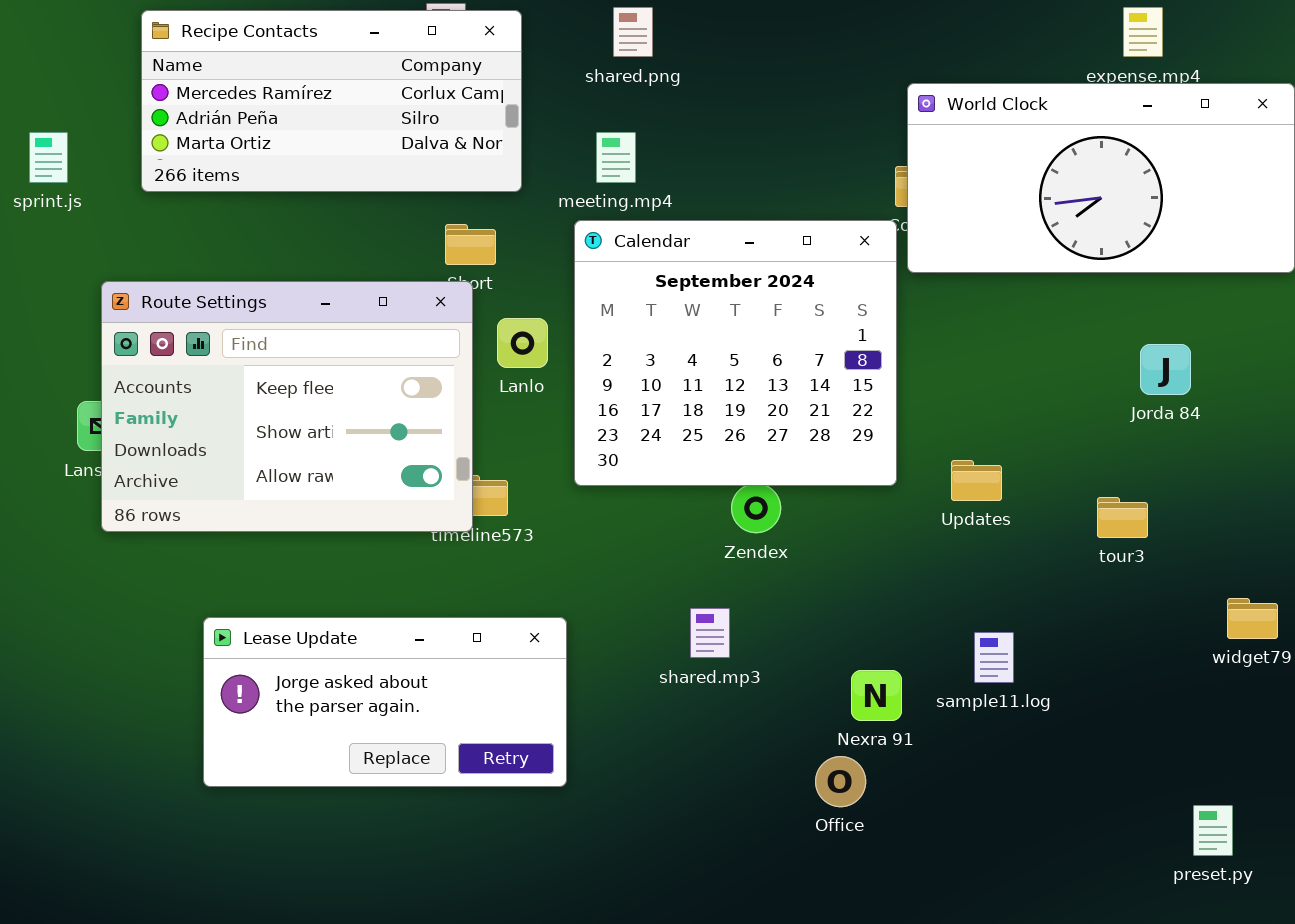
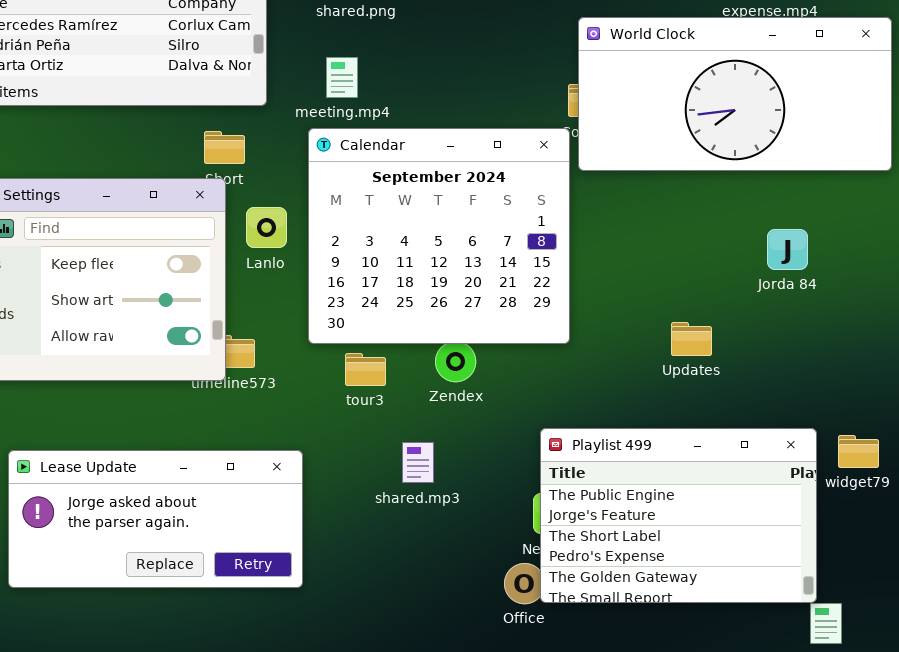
Updates: [951,460,1002,501] -> [671,322,712,356], moved
tour3: [1097,497,1148,538] -> [345,353,386,386], moved
Playlist 499: none -> [540,428,817,603], opened

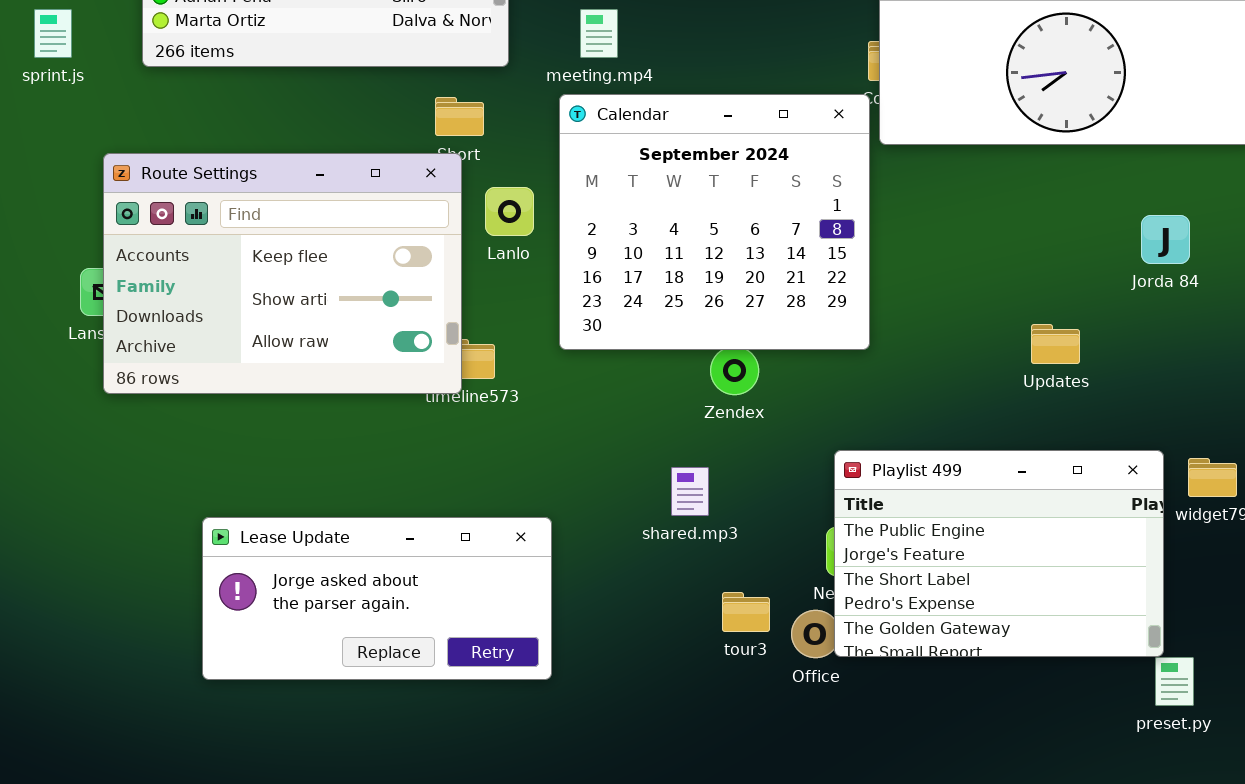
Jorda 84: [767,229,808,270] -> [1141,215,1190,264], moved
Updates: [671,322,712,356] -> [1031,324,1080,364], moved
tour3: [345,353,386,386] -> [722,592,770,632], moved
Lease Update: [8,450,303,588] -> [202,517,552,680], moved

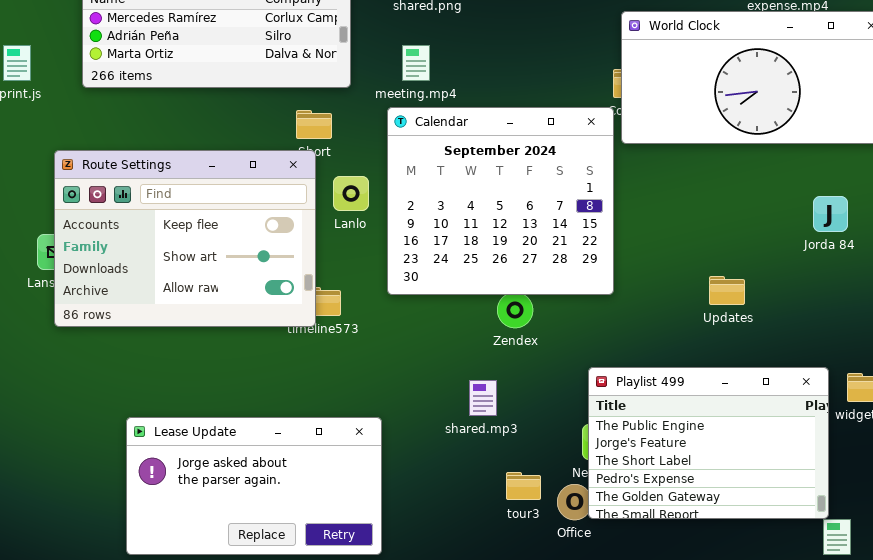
Updates: [1031,324,1080,364] -> [709,276,745,305], moved
Lease Update: [202,517,552,680] -> [126,417,382,555], resized

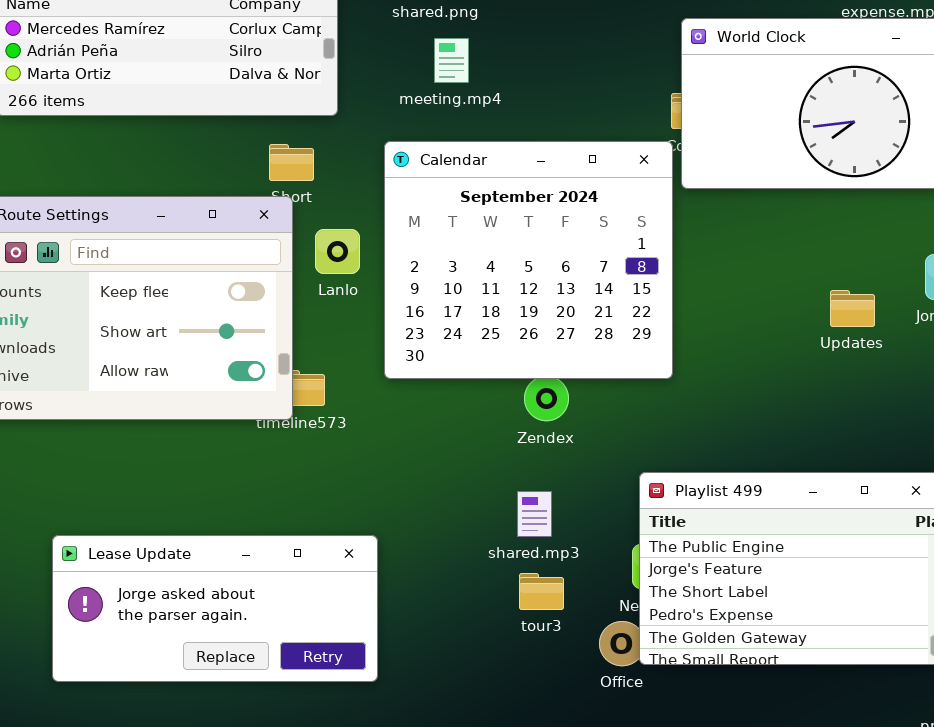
meeting.mp4: [402,45,430,81] -> [434,38,469,83], moved
Updates: [709,276,745,305] -> [830,290,875,327], moved
shared.mp3: [469,380,497,416] -> [517,491,552,537], moved
Lease Update: [126,417,382,555] -> [52,535,378,682], resized
tour3: [506,472,541,500] -> [519,573,564,610], moved

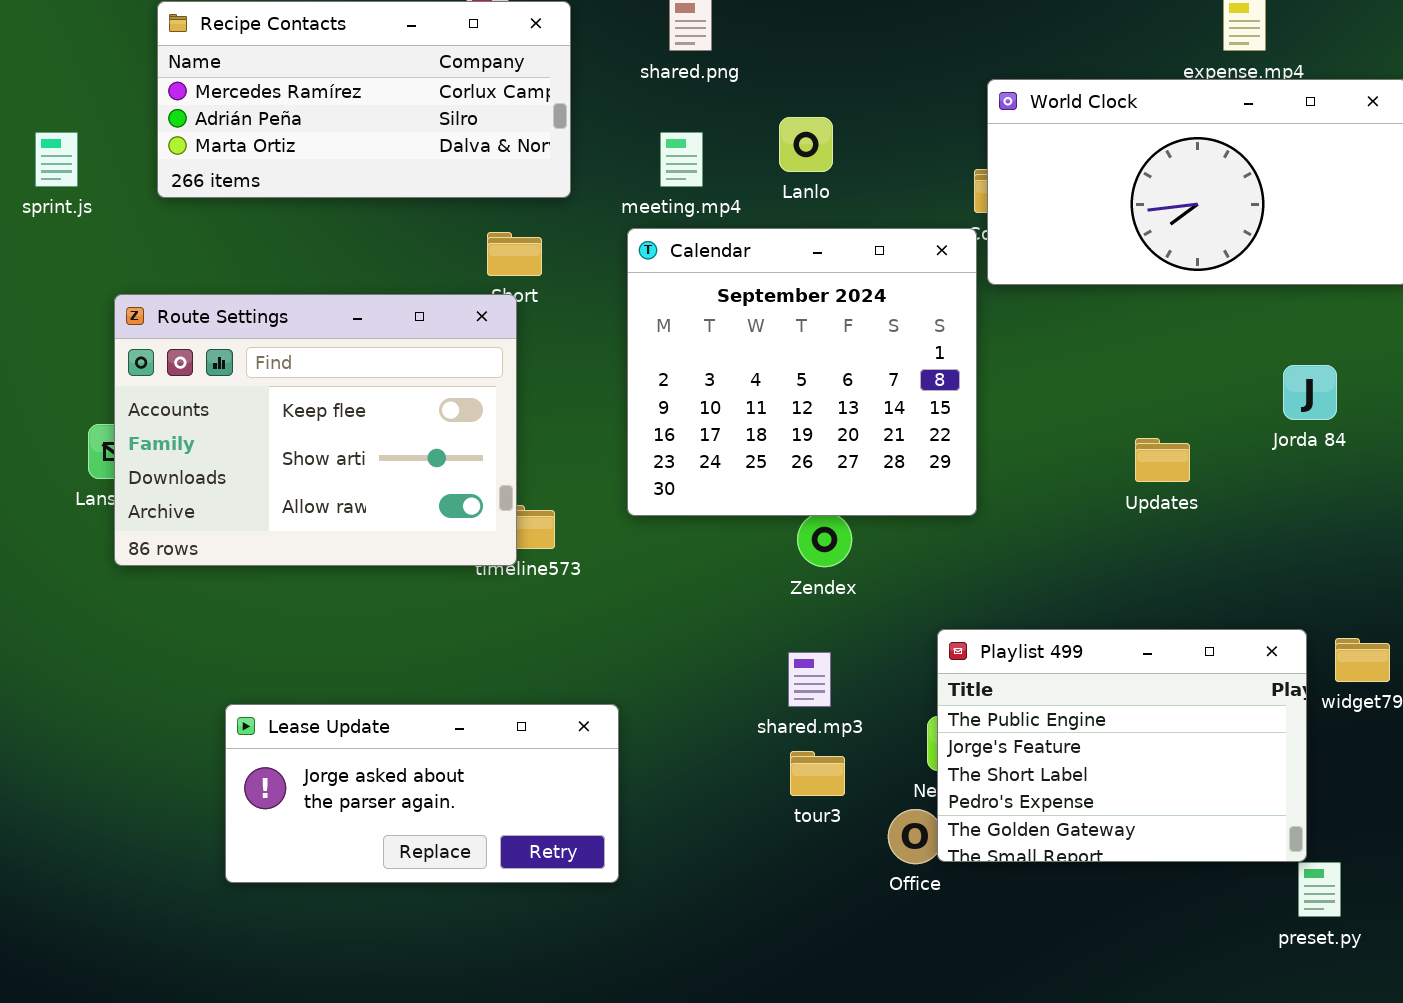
meeting.mp4: [434,38,469,83] -> [660,132,703,187], moved
Lanlo: [315,229,360,274] -> [779,117,833,172], moved
Updates: [830,290,875,327] -> [1135,438,1190,482], moved

